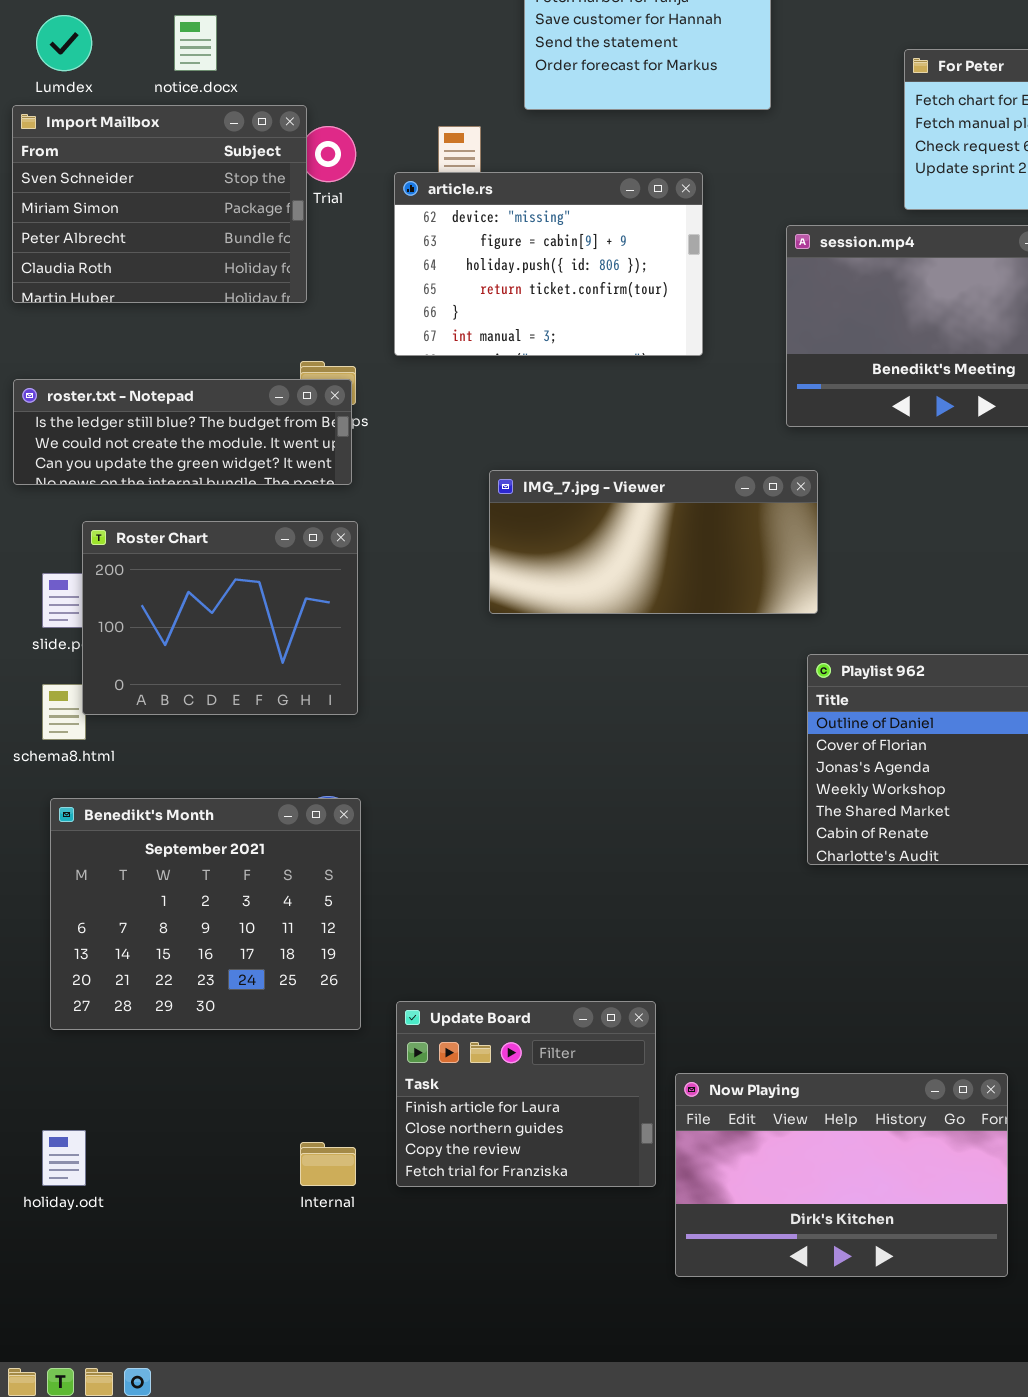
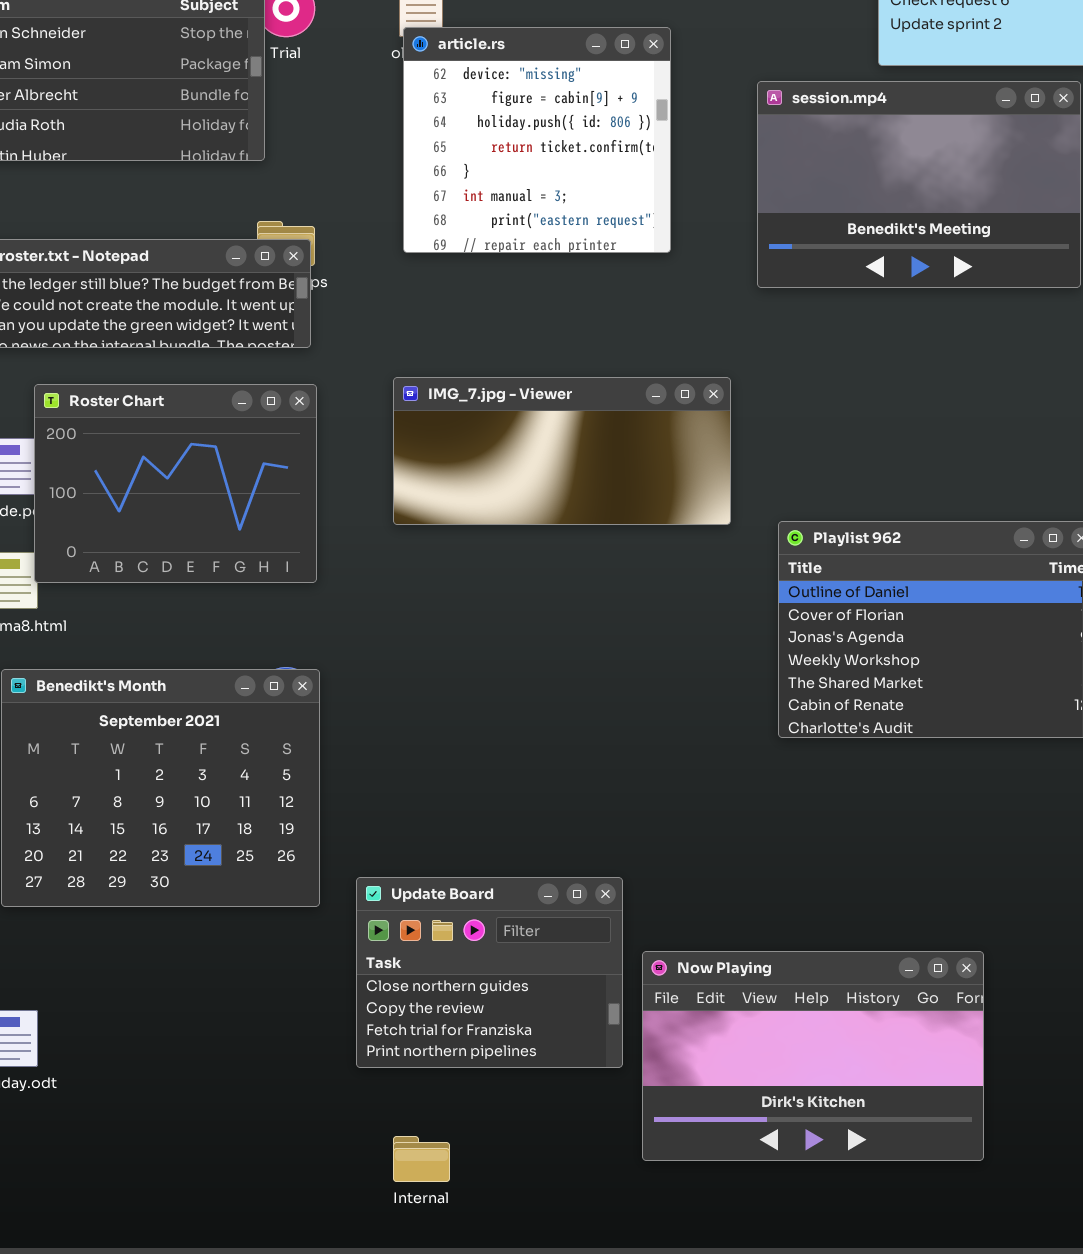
article.rs: [394,172,703,356] -> [403,27,671,253], resized
IMG_7.jpg - Viewer: [489,470,818,614] -> [393,377,731,525], moved
Update Board: [396,1001,656,1187] -> [356,877,623,1068], scrolled down 1 row
Internal: [300,1142,356,1186] -> [393,1136,450,1182], moved

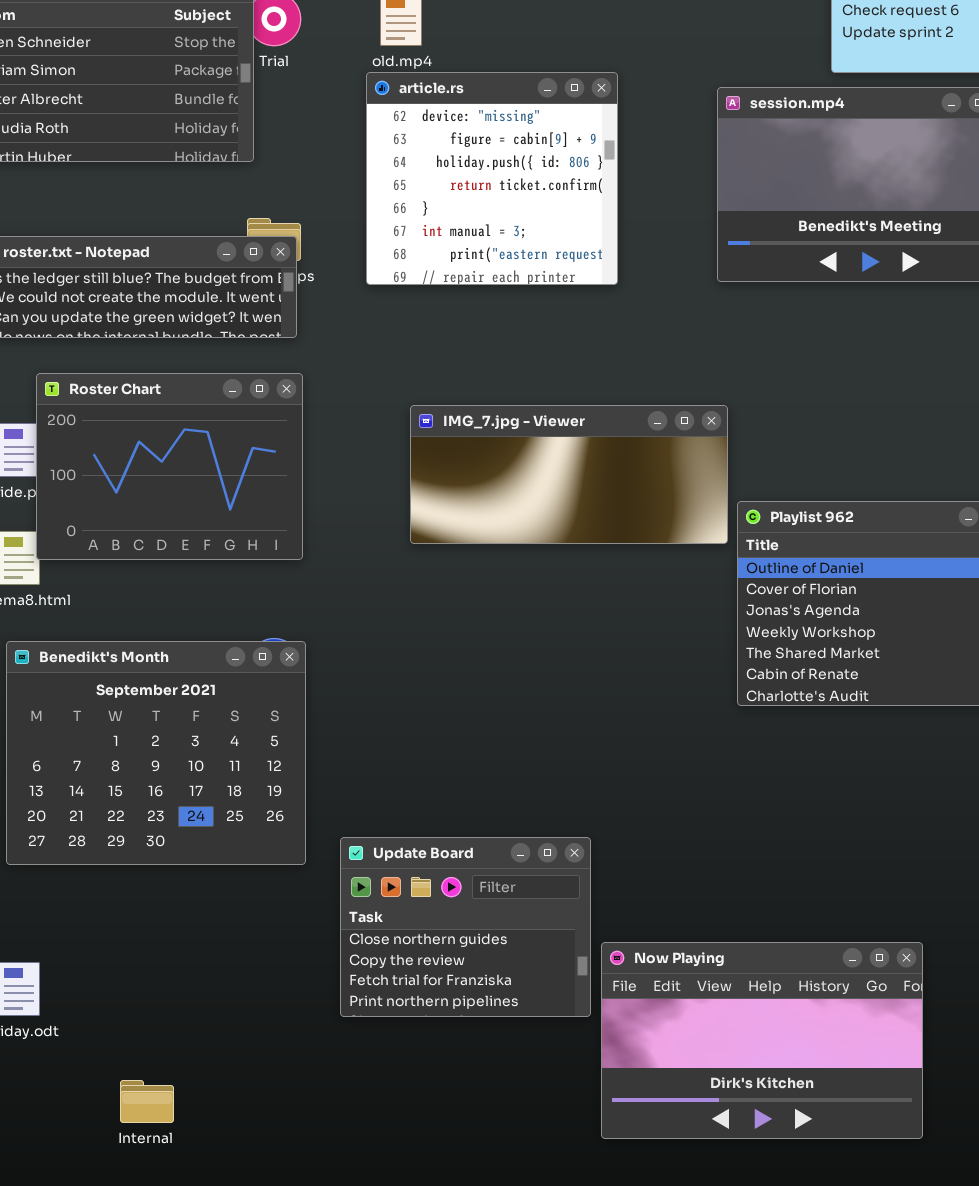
article.rs: [403,27,671,253] -> [366,72,618,285], moved
IMG_7.jpg - Viewer: [393,377,731,525] -> [410,405,728,544], moved
Now Playing: [642,951,984,1161] -> [601,942,923,1139], moved
Internal: [393,1136,450,1182] -> [120,1080,174,1123], moved

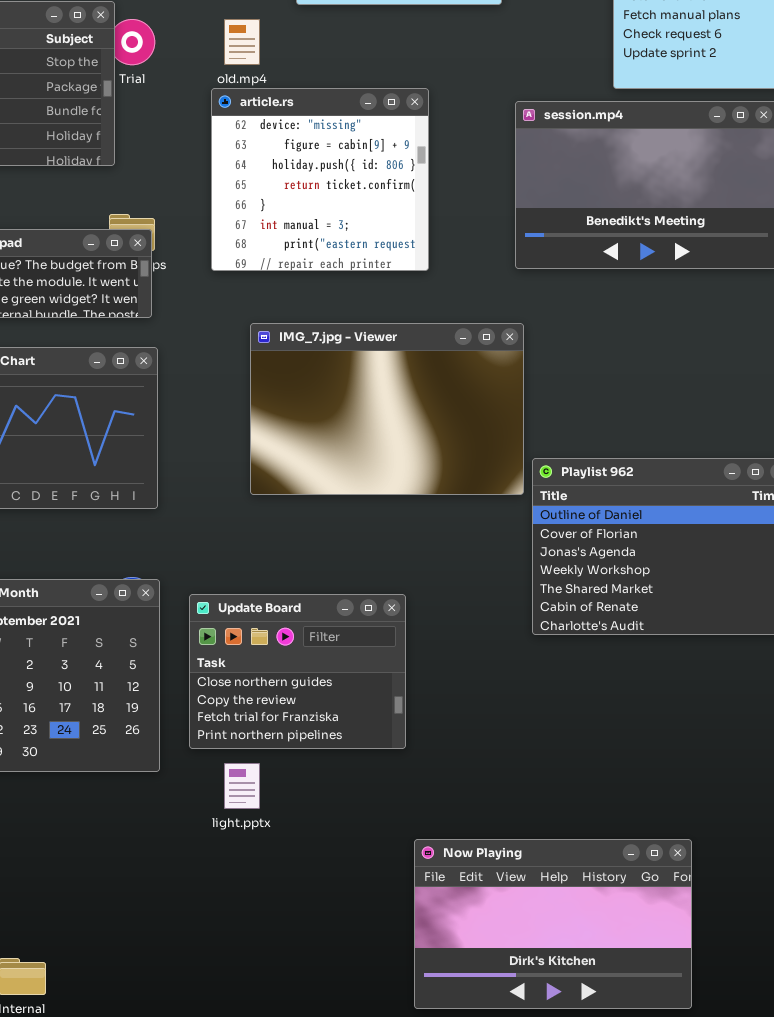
IMG_7.jpg - Viewer: [410,405,728,544] -> [250,323,524,495], resized
Update Board: [340,837,591,1017] -> [189,594,406,749], moved

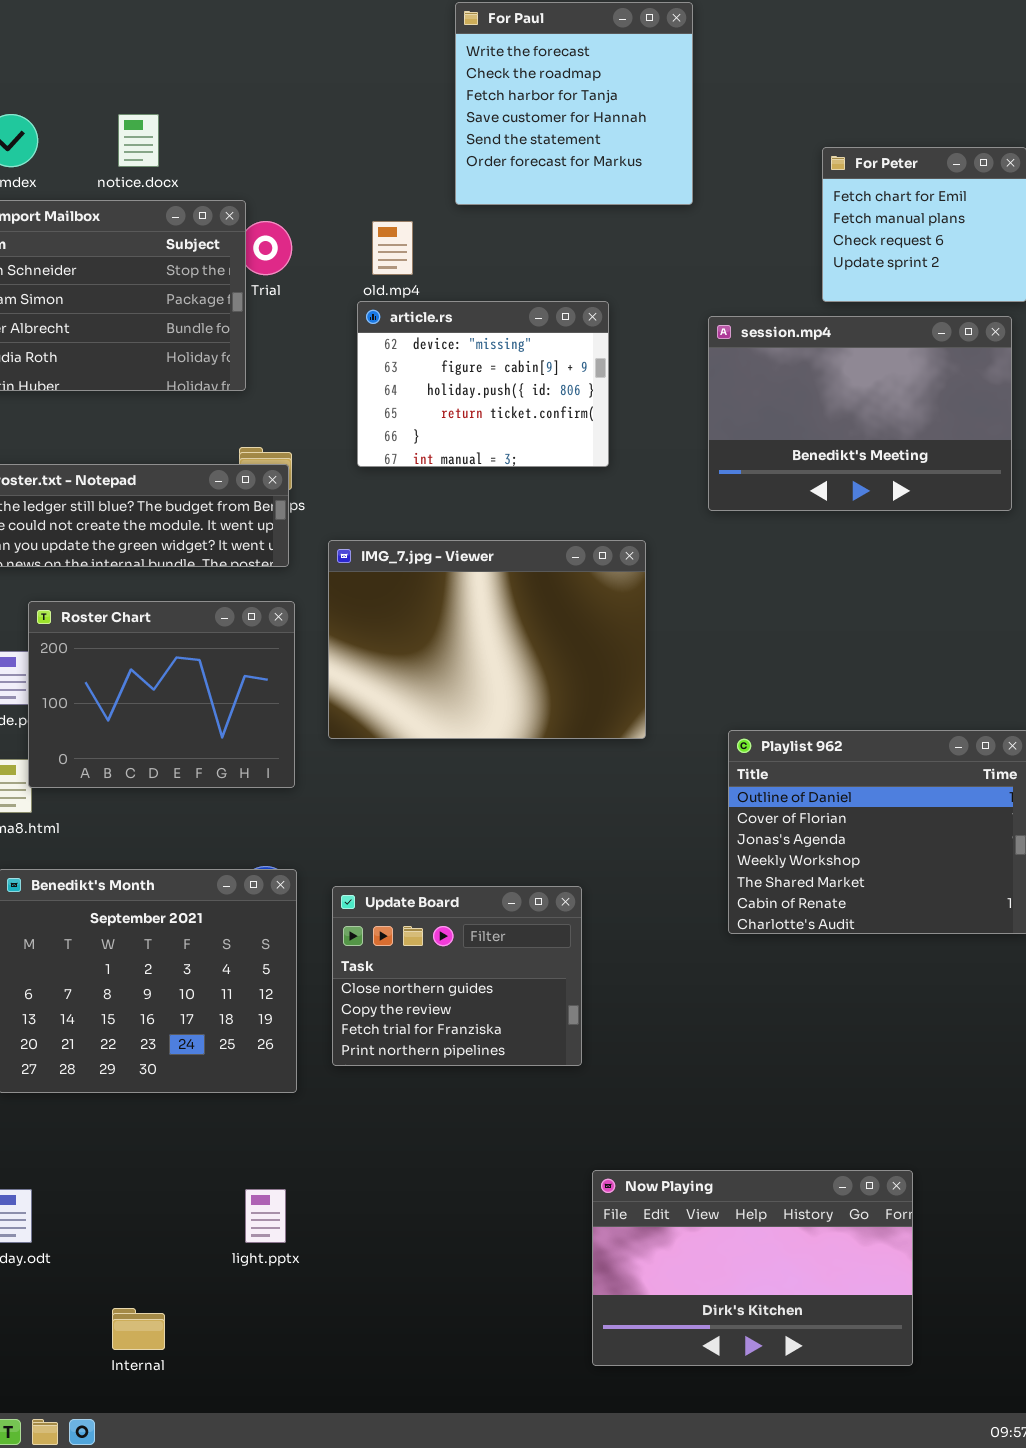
article.rs: [211,88,429,271] -> [357,301,609,467], resized
IMG_7.jpg - Viewer: [250,323,524,495] -> [328,540,646,739], moved
light.pptx: [224,763,260,809] -> [245,1189,286,1243], moved

